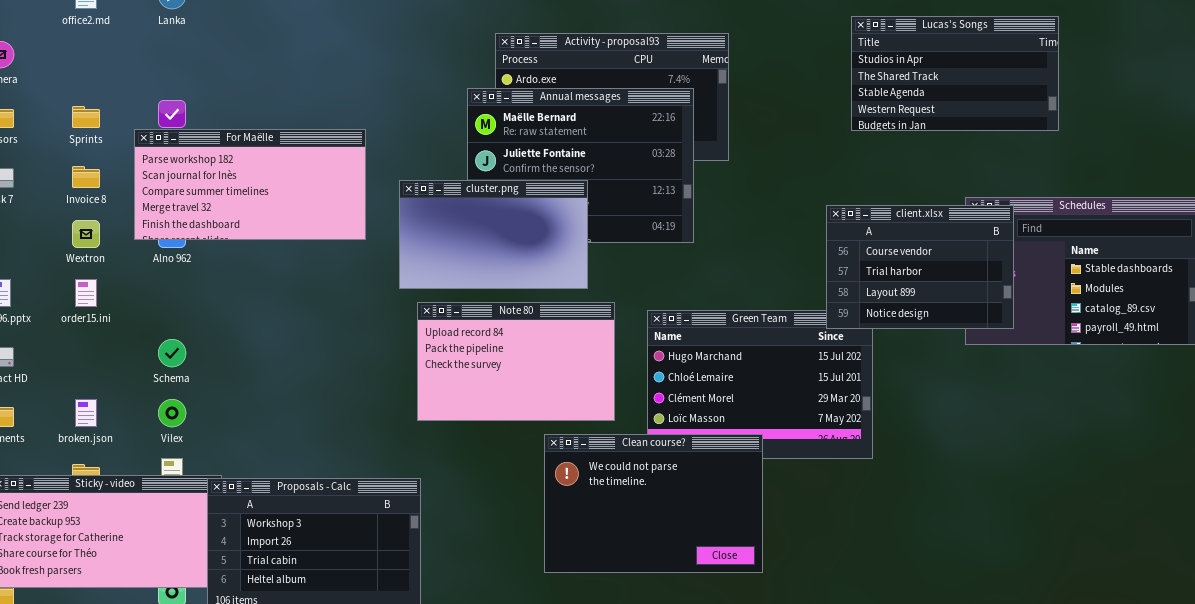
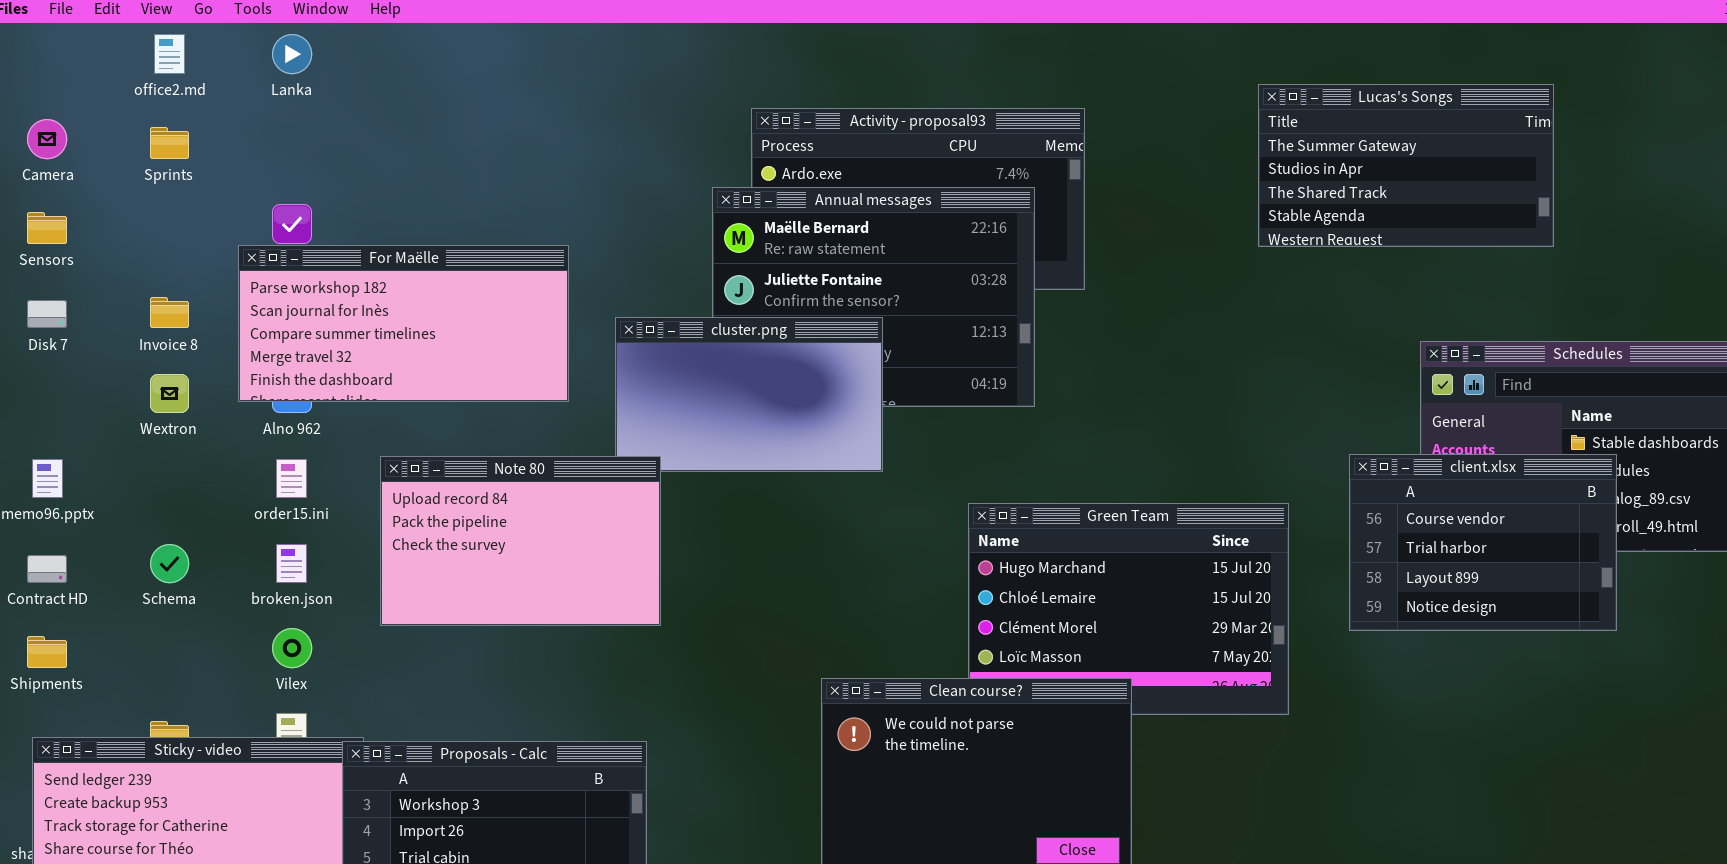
Lucas's Songs: [851,16,1059,131] -> [1258,84,1554,247], scrolled up 1 row
Sprints: [72,106,100,128] -> [150,127,189,159], moved
client.xlsx: [826,205,1014,329] -> [1349,454,1617,631], moved
order15.ini: [75,279,97,307] -> [276,459,307,498], moved
Note 80: [417,302,615,421] -> [380,456,661,626], moved
Schema: [158,339,186,367] -> [150,544,189,583], moved
broken.json: [75,399,97,427] -> [276,544,307,583], moved

